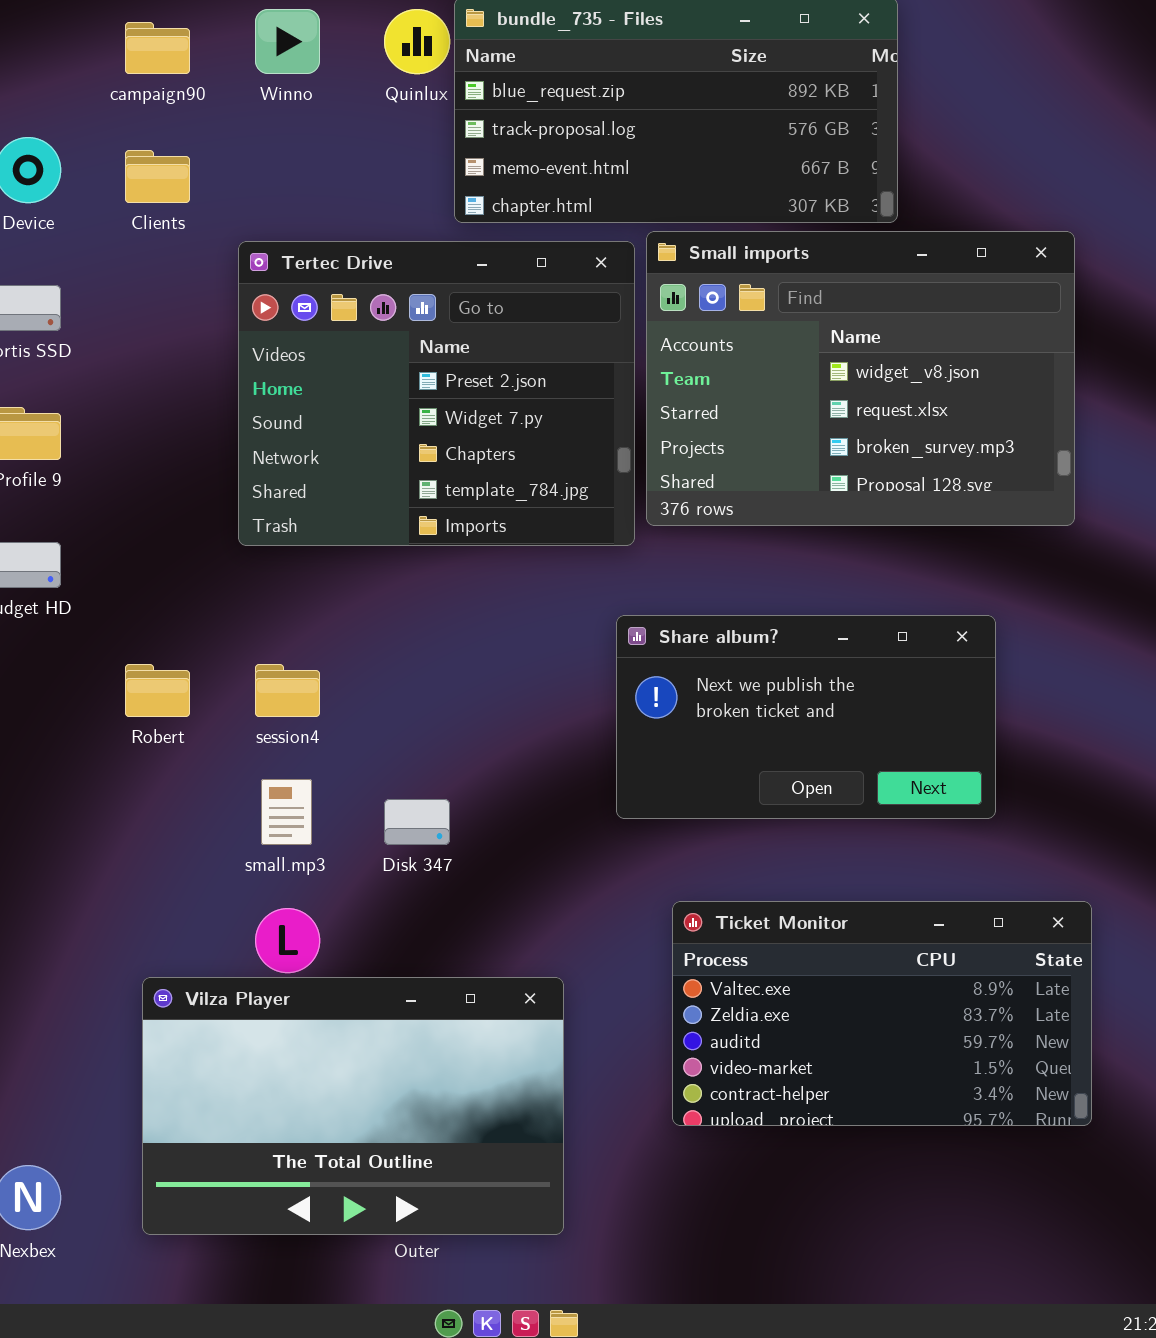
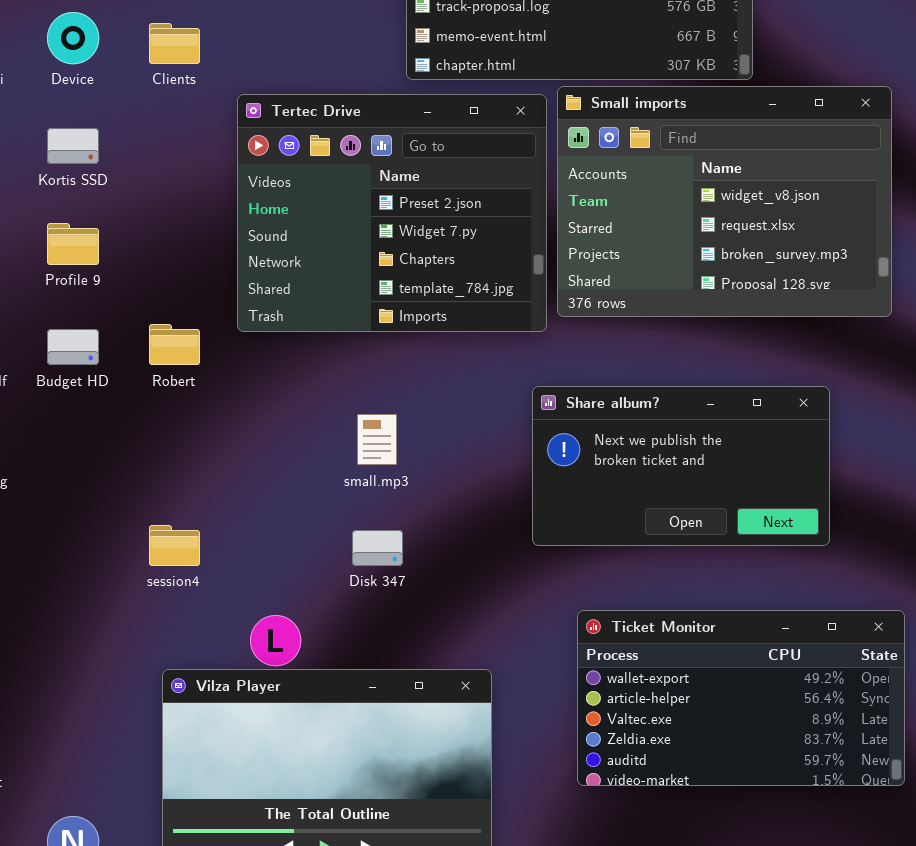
Robert: [125,664,190,717] -> [149,324,200,365], moved
session4: [255,664,320,717] -> [149,525,200,566], moved
small.mp3: [261,779,312,845] -> [357,414,397,465], moved
Ticket Monitor: [672,901,1092,1126] -> [577,610,905,786], scrolled up 2 rows

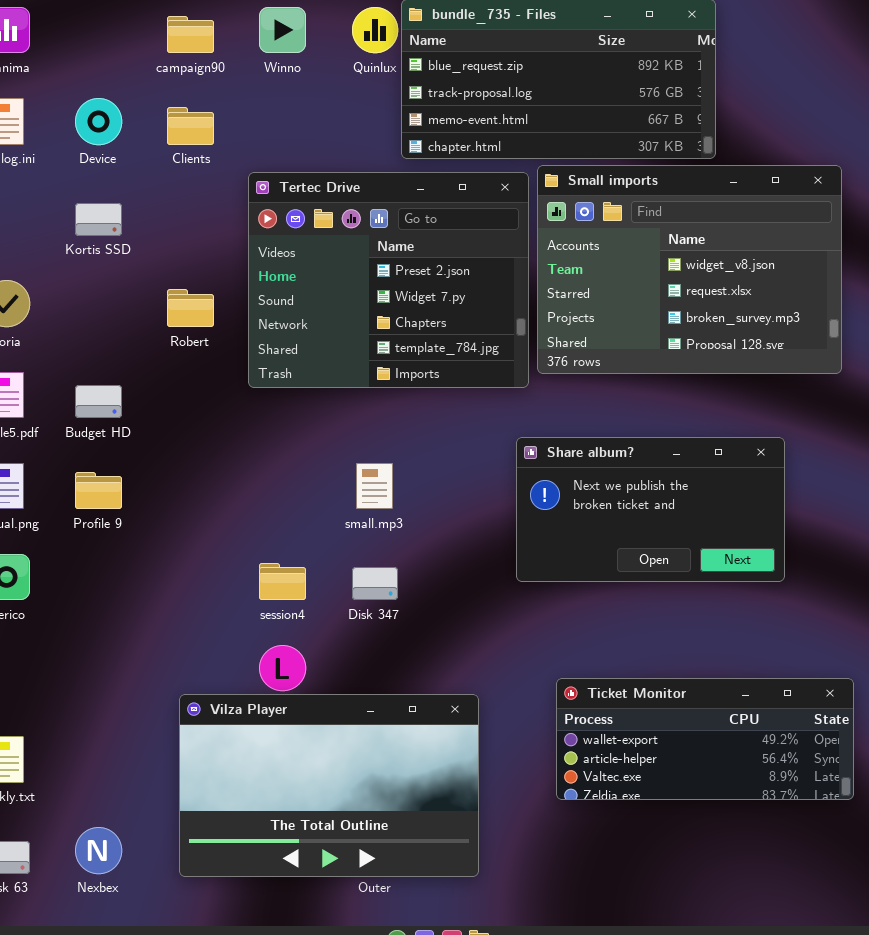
Profile 9: [47,223,99,265] -> [75,472,122,509], moved
Robert: [149,324,200,365] -> [167,289,214,327], moved
session4: [149,525,200,566] -> [259,563,306,600], moved
Ticket Monitor: [577,610,905,786] -> [556,678,854,800], resized

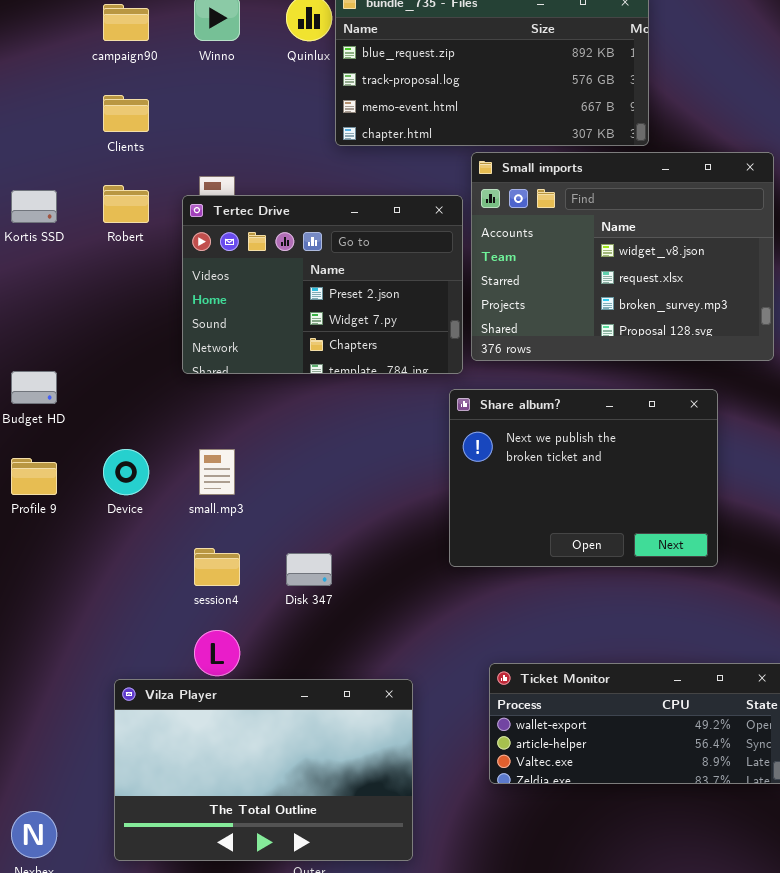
Device: [75,98,122,145] -> [103,449,149,495], moved
Tertec Drive: [248,172,529,388] -> [182,195,463,374], resized
Robert: [167,289,214,327] -> [103,185,149,223], moved
Share album?: [516,437,785,582] -> [449,389,718,567], resized
small.mp3: [356,463,393,509] -> [199,449,235,495], moved

